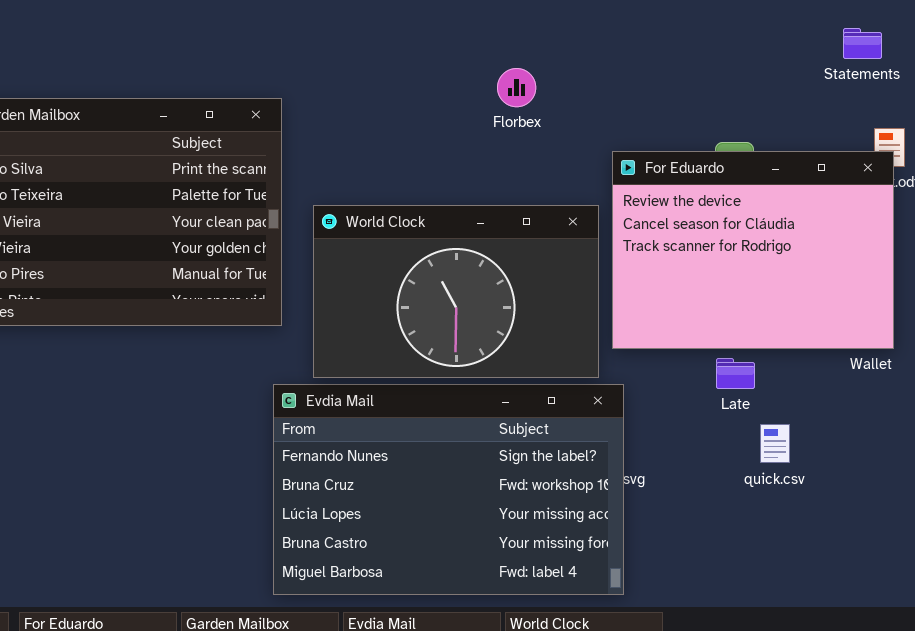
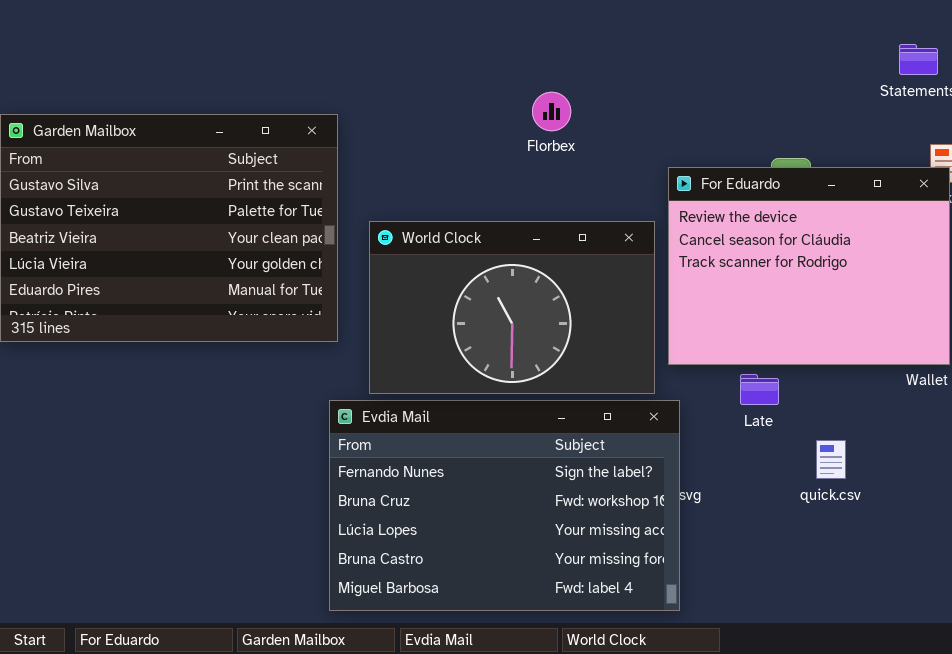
Florbex: [497,68,536,107] -> [532,92,571,131], moved
Late: [716,358,755,389] -> [740,374,779,405], moved

